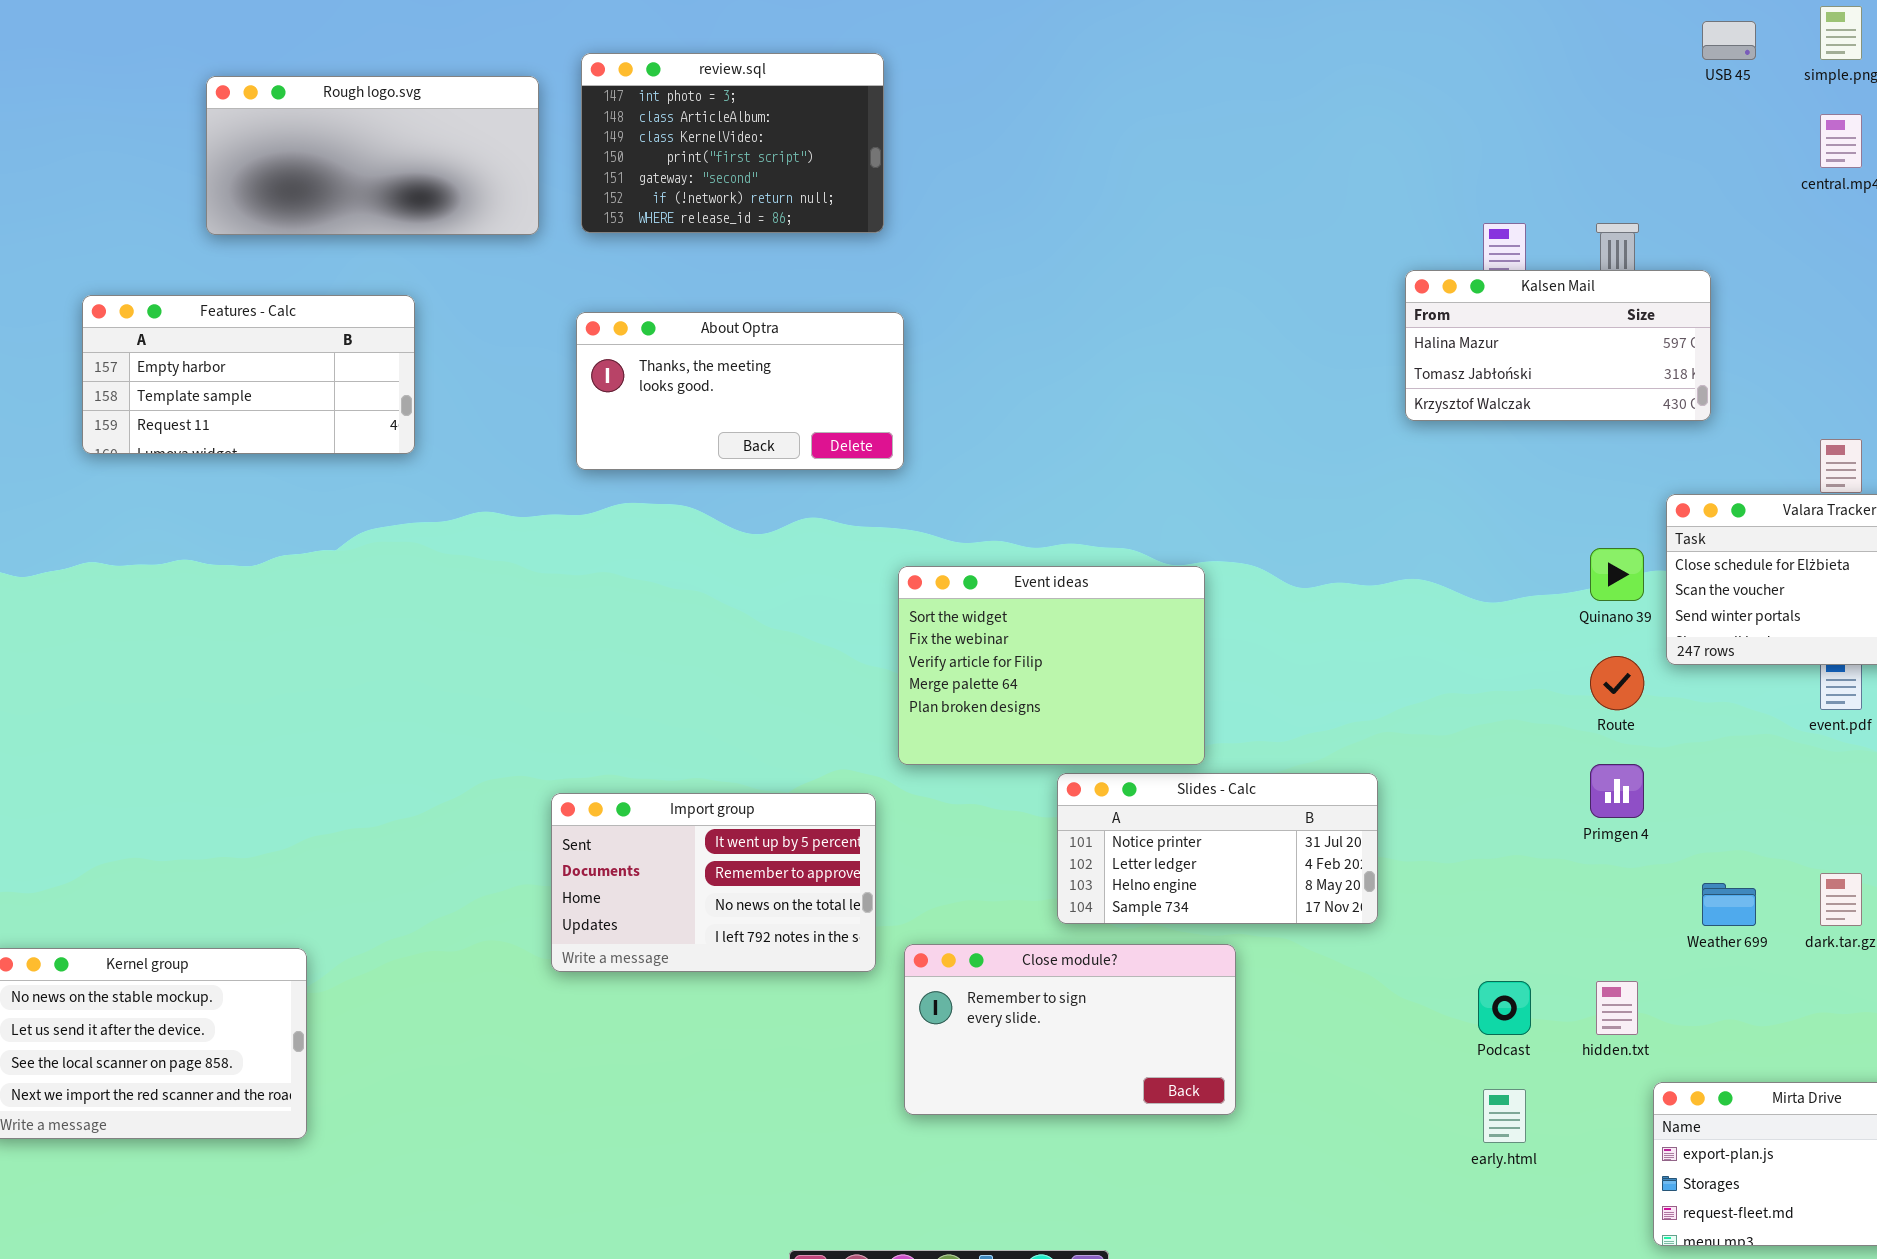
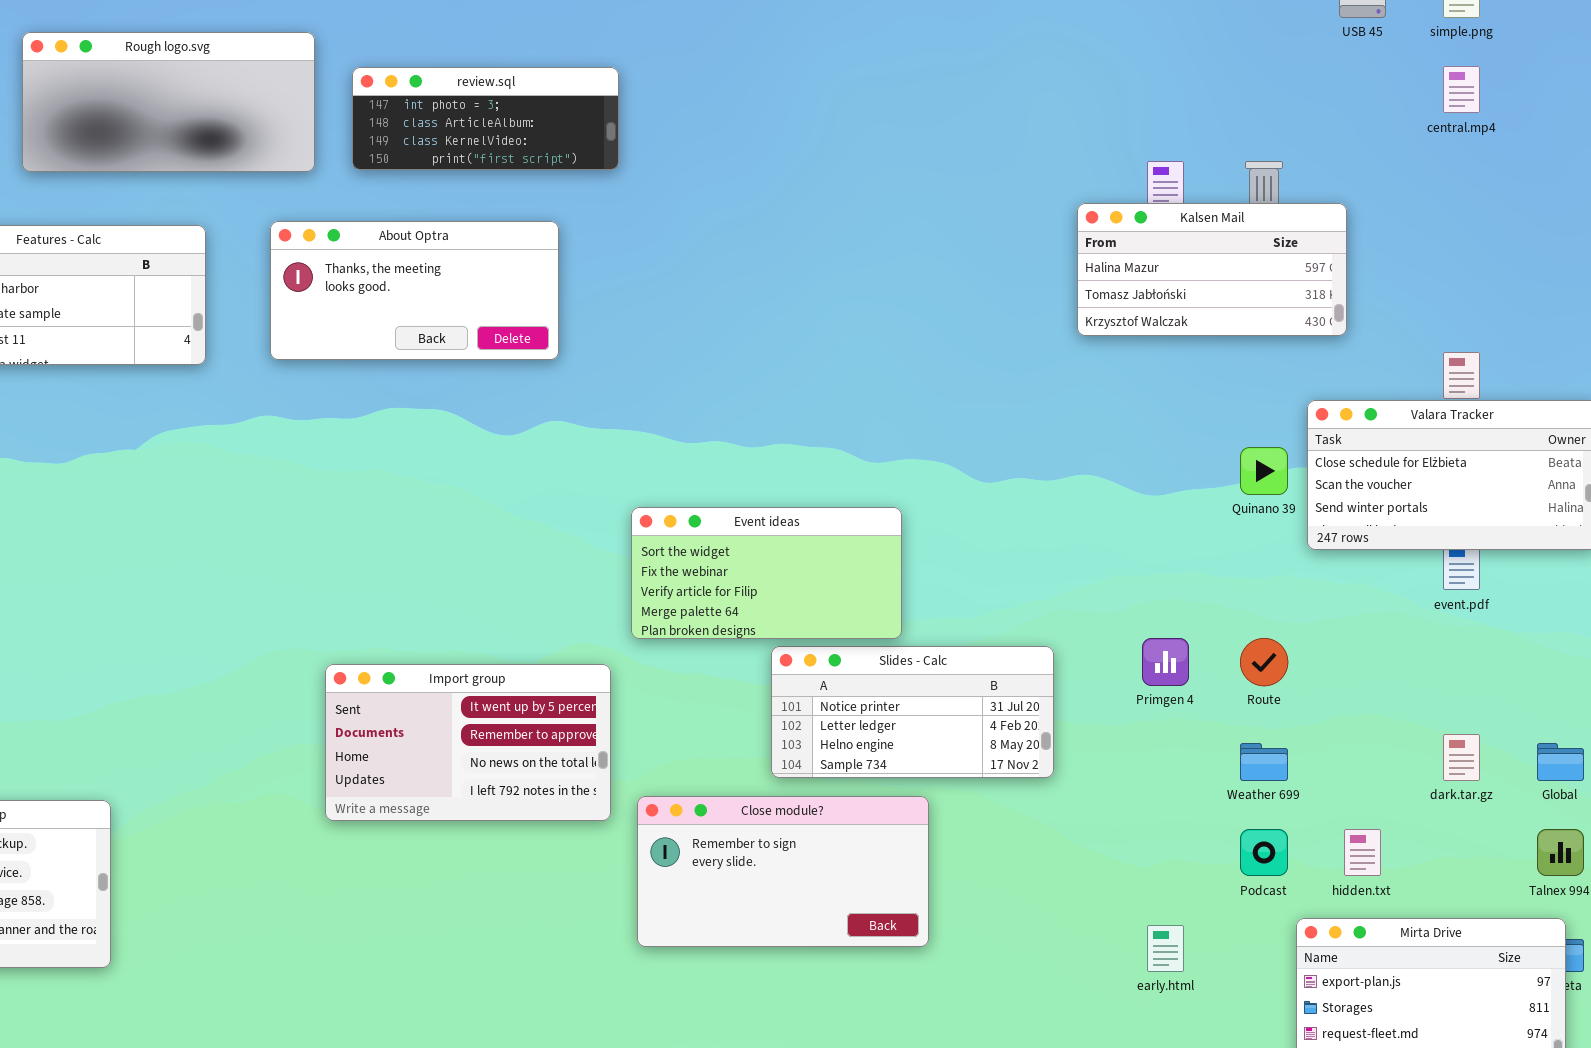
review.sql: [581,53,884,233] -> [352,67,619,170], resized
About Optra: [576,312,904,470] -> [270,221,559,360], moved
Event ideas: [898,566,1205,765] -> [631,507,902,639], resized
Route: [1590,656,1644,710] -> [1240,638,1288,686], moved
Primgen 4: [1590,764,1644,818] -> [1142,638,1189,686], moved
Weather 699: [1702,883,1756,926] -> [1240,743,1288,781], moved
Podcast: [1478,981,1531,1035] -> [1240,829,1288,876], moved
hidden.txt: [1596,981,1638,1035] -> [1344,829,1381,876], moved

